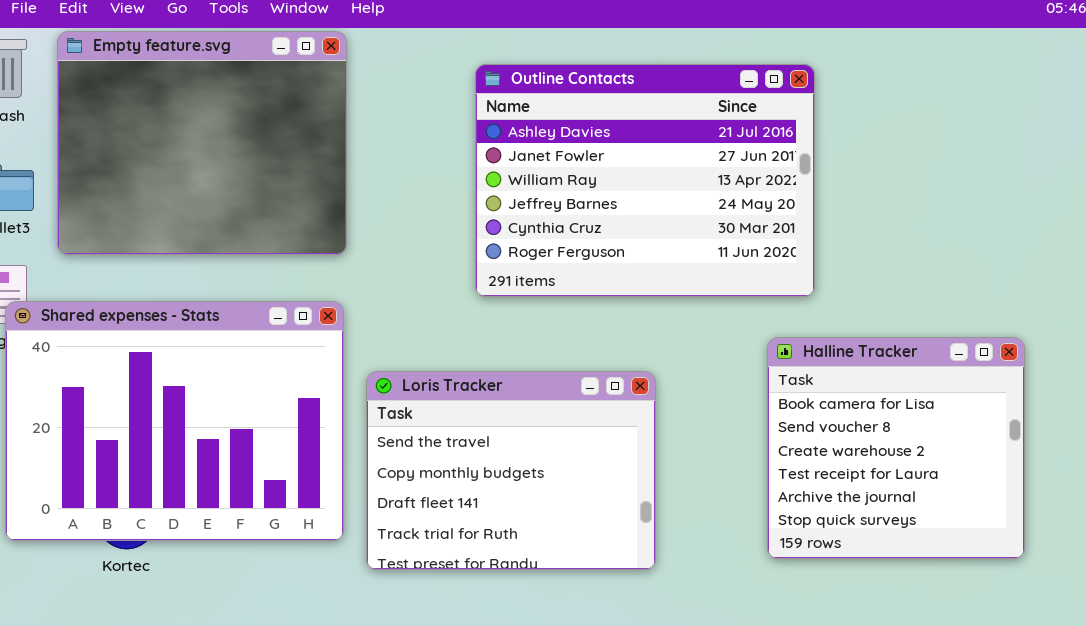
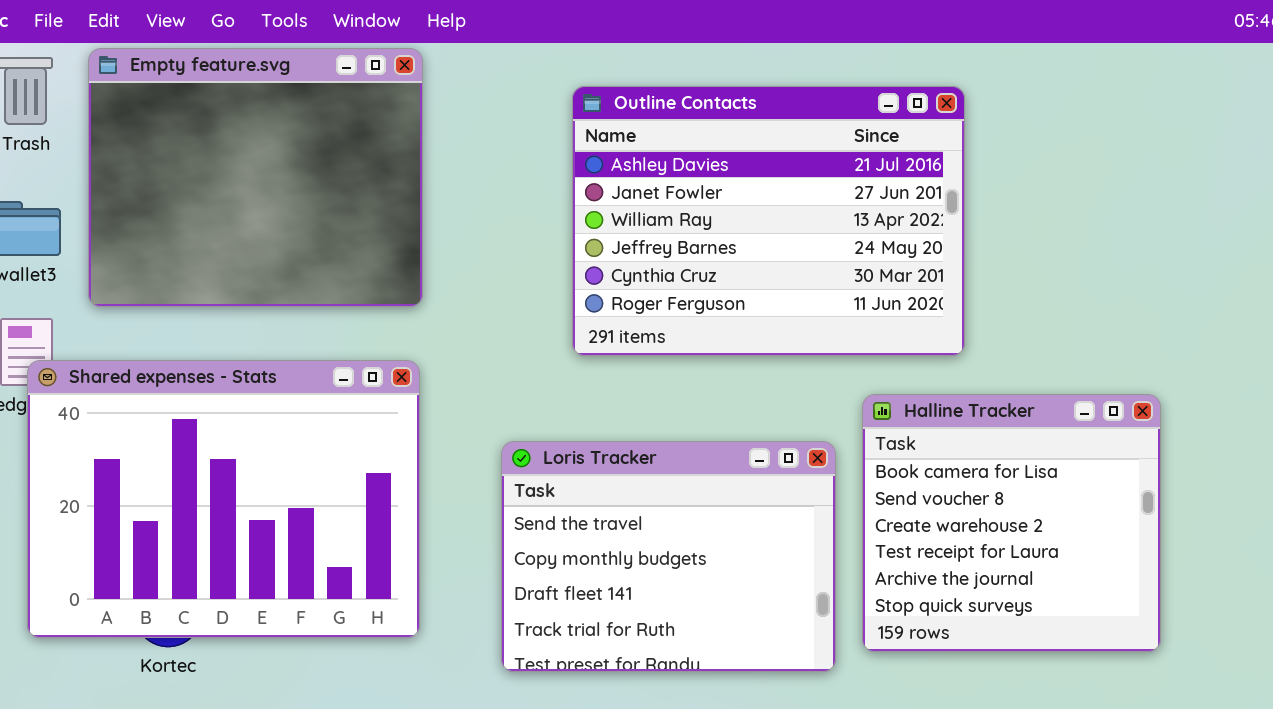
Halline Tracker: [767,337,1025,559] -> [862,394,1161,652], moved
Loris Tracker: [366,371,656,570] -> [501,441,836,672], moved

